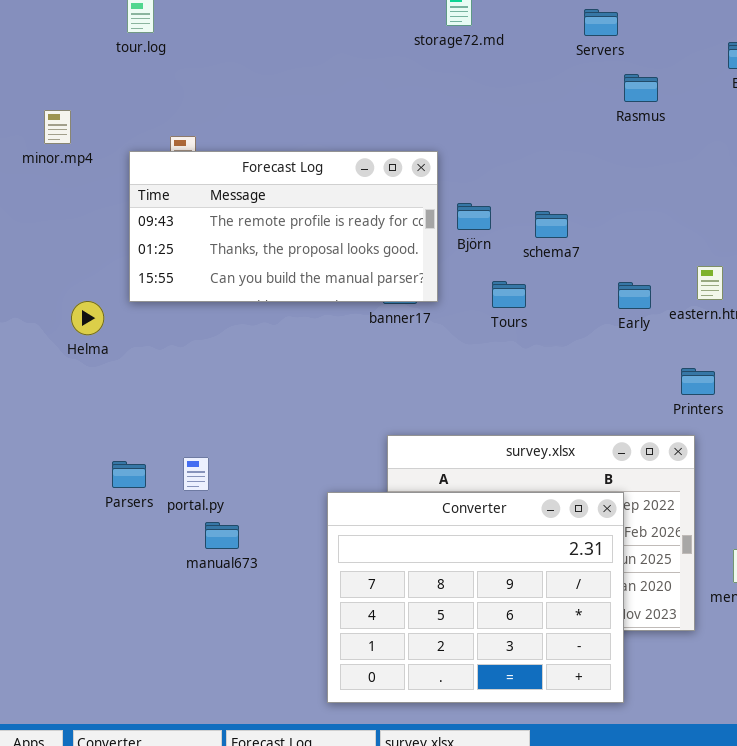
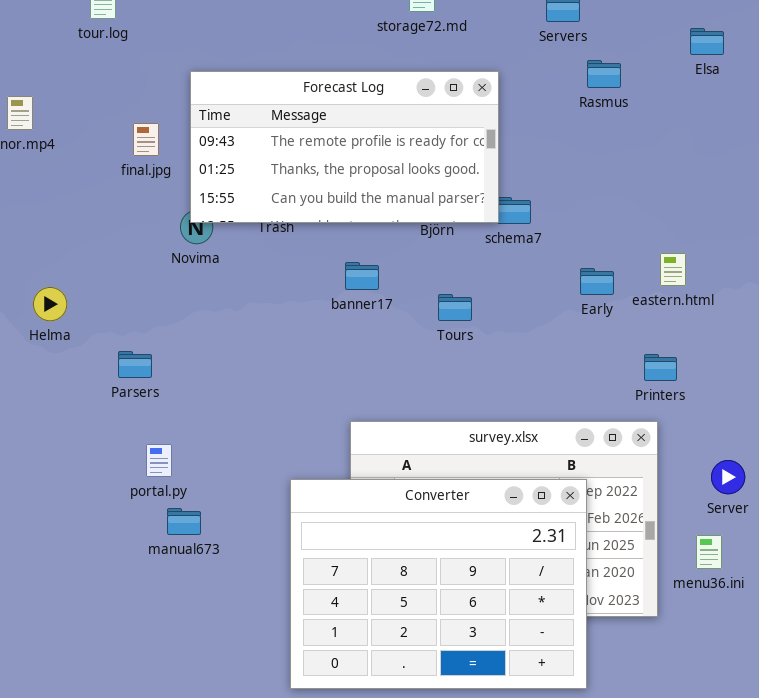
Forecast Log: [129,151,438,302] -> [190,71,499,223], moved
Tours: [492,281,526,308] -> [438,294,472,321], moved
Parsers: [112,461,146,488] -> [118,351,152,378], moved

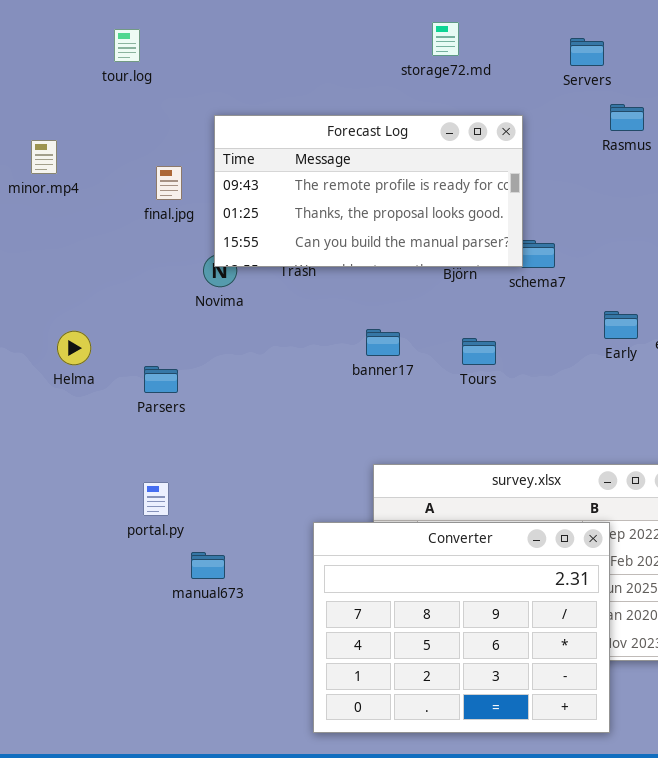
banner17: [345,262,379,290] -> [366,329,400,356], moved
Parsers: [118,351,152,378] -> [144,366,178,393], moved
portal.py: [146,444,172,477] -> [143,482,169,516], moved

